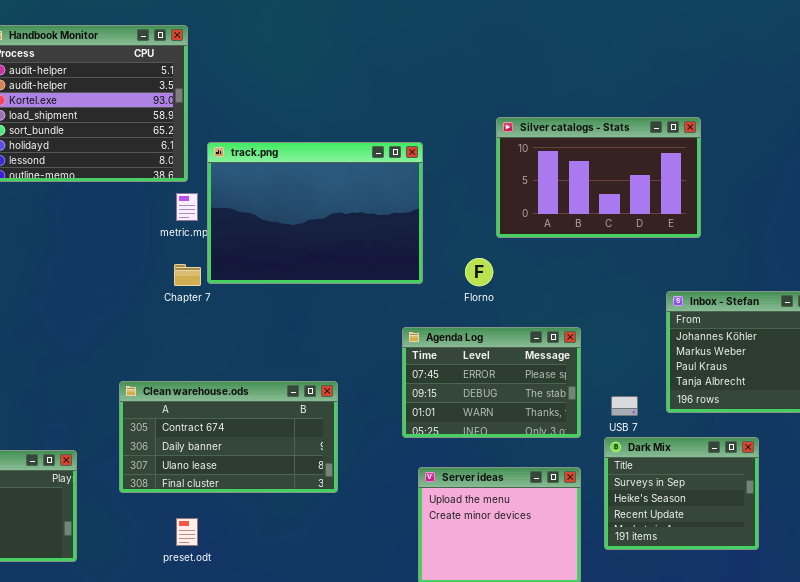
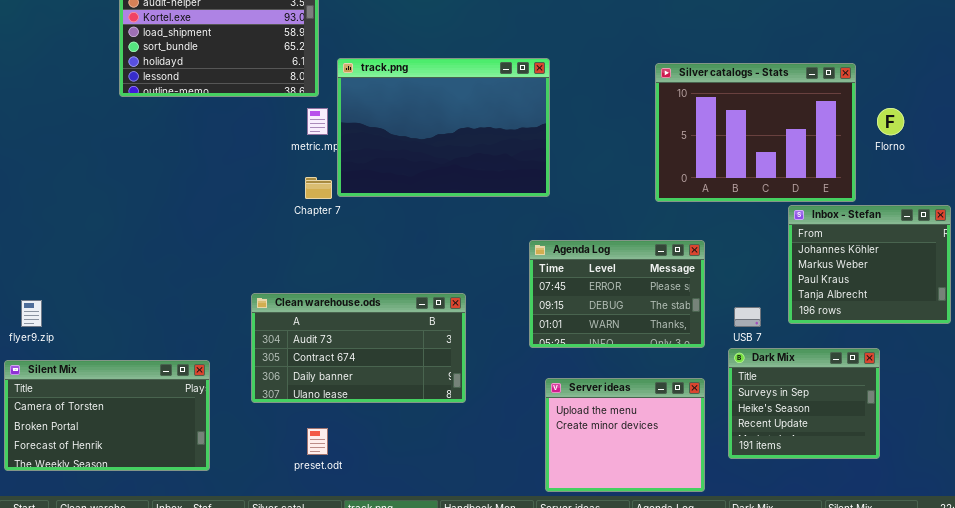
Silver catalogs - Stats: [496,117,701,238] -> [655,63,856,202], moved, resized
Florno: [465,258,493,286] -> [877,108,904,135], moved
Clean warehouse.ods: [119,381,338,493] -> [251,293,466,403], scrolled up 1 row

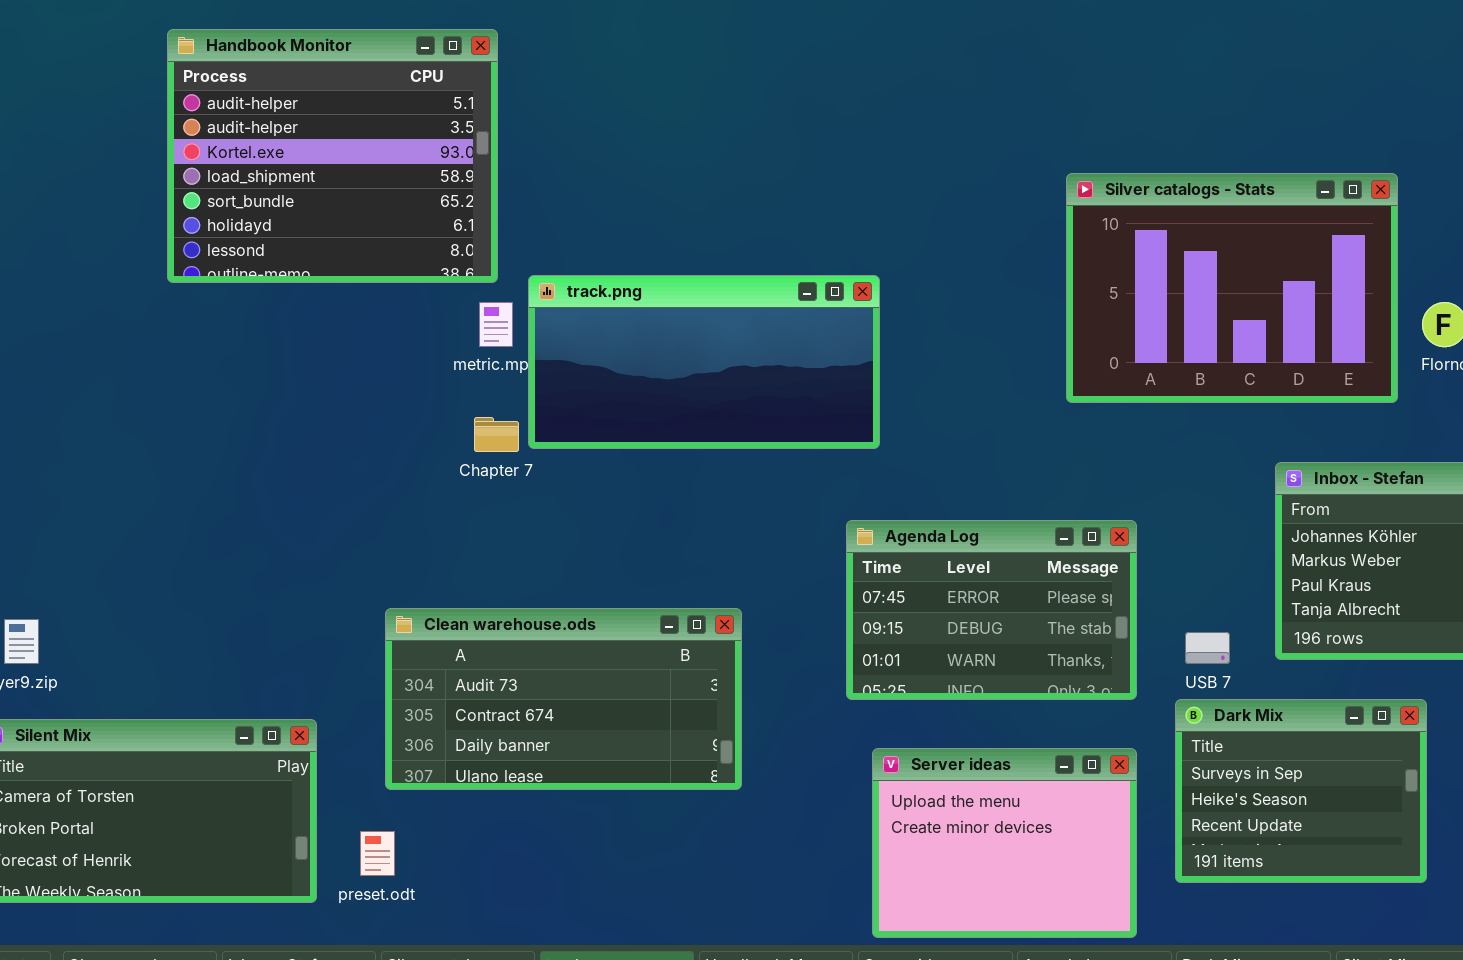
track.png: [337,58,550,197] -> [528,275,880,449], resized
Silver catalogs - Stats: [655,63,856,202] -> [1066,173,1398,403], moved
preset.odt: [307,428,328,455] -> [360,831,395,876], moved

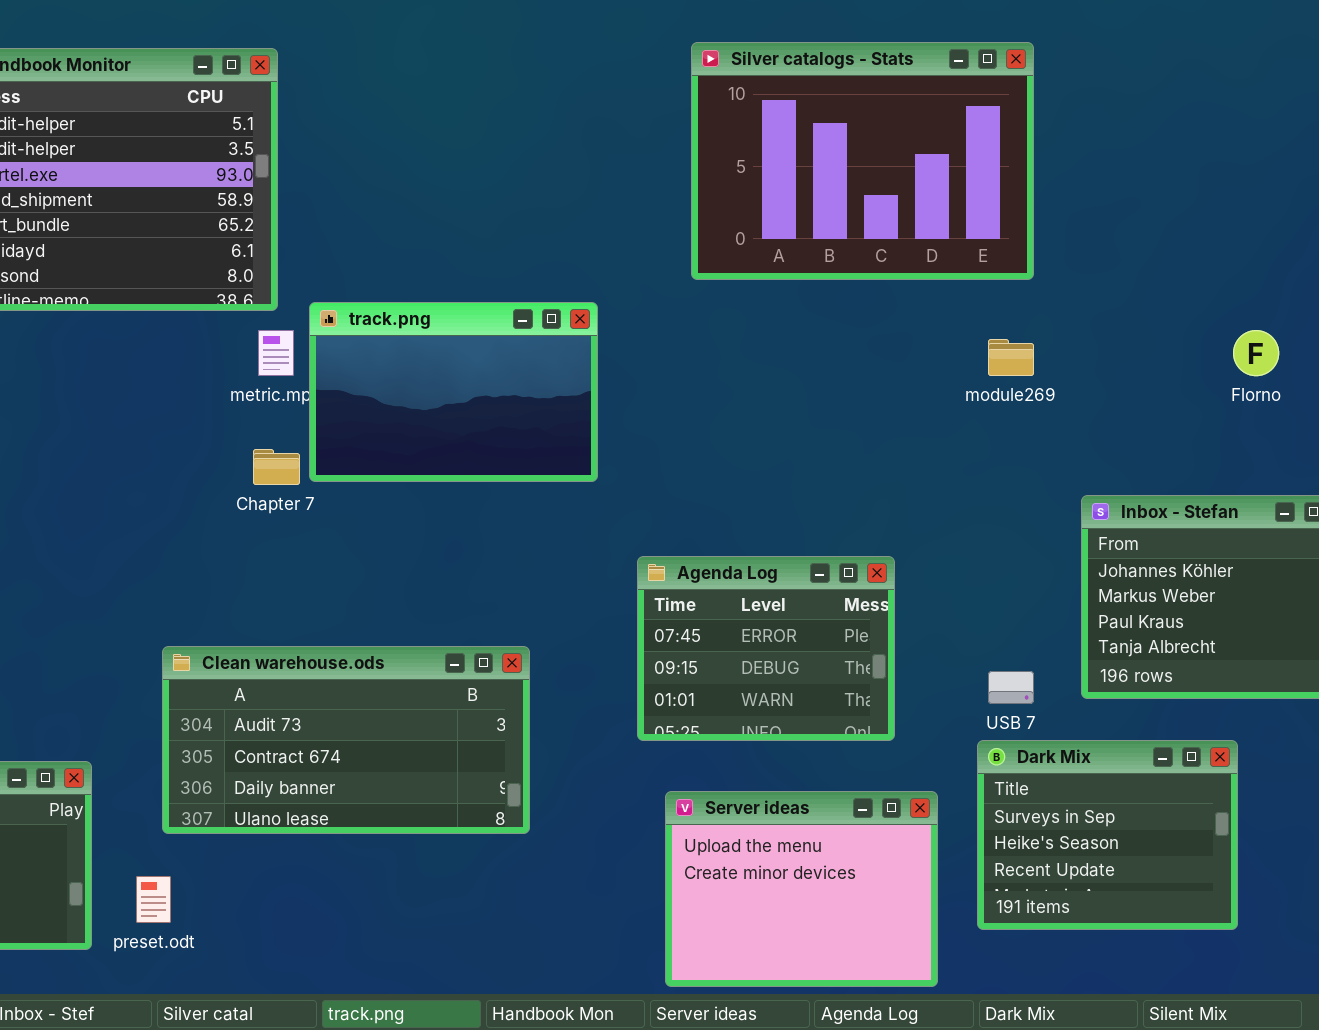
Silver catalogs - Stats: [1066,173,1398,403] -> [691,42,1034,280], moved
track.png: [528,275,880,449] -> [309,302,598,482], resized
Agenda Log: [846,520,1137,700] -> [637,556,895,741], resized

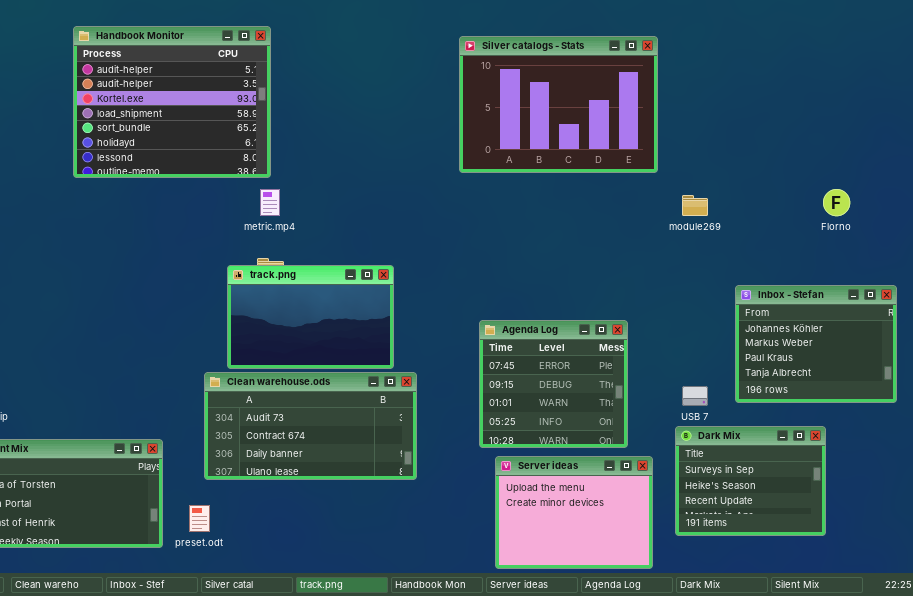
Silver catalogs - Stats: [691,42,1034,280] -> [459,36,658,173], moved
track.png: [309,302,598,482] -> [227,265,394,369], moved
Agenda Log: [637,556,895,741] -> [479,320,628,448], resized

